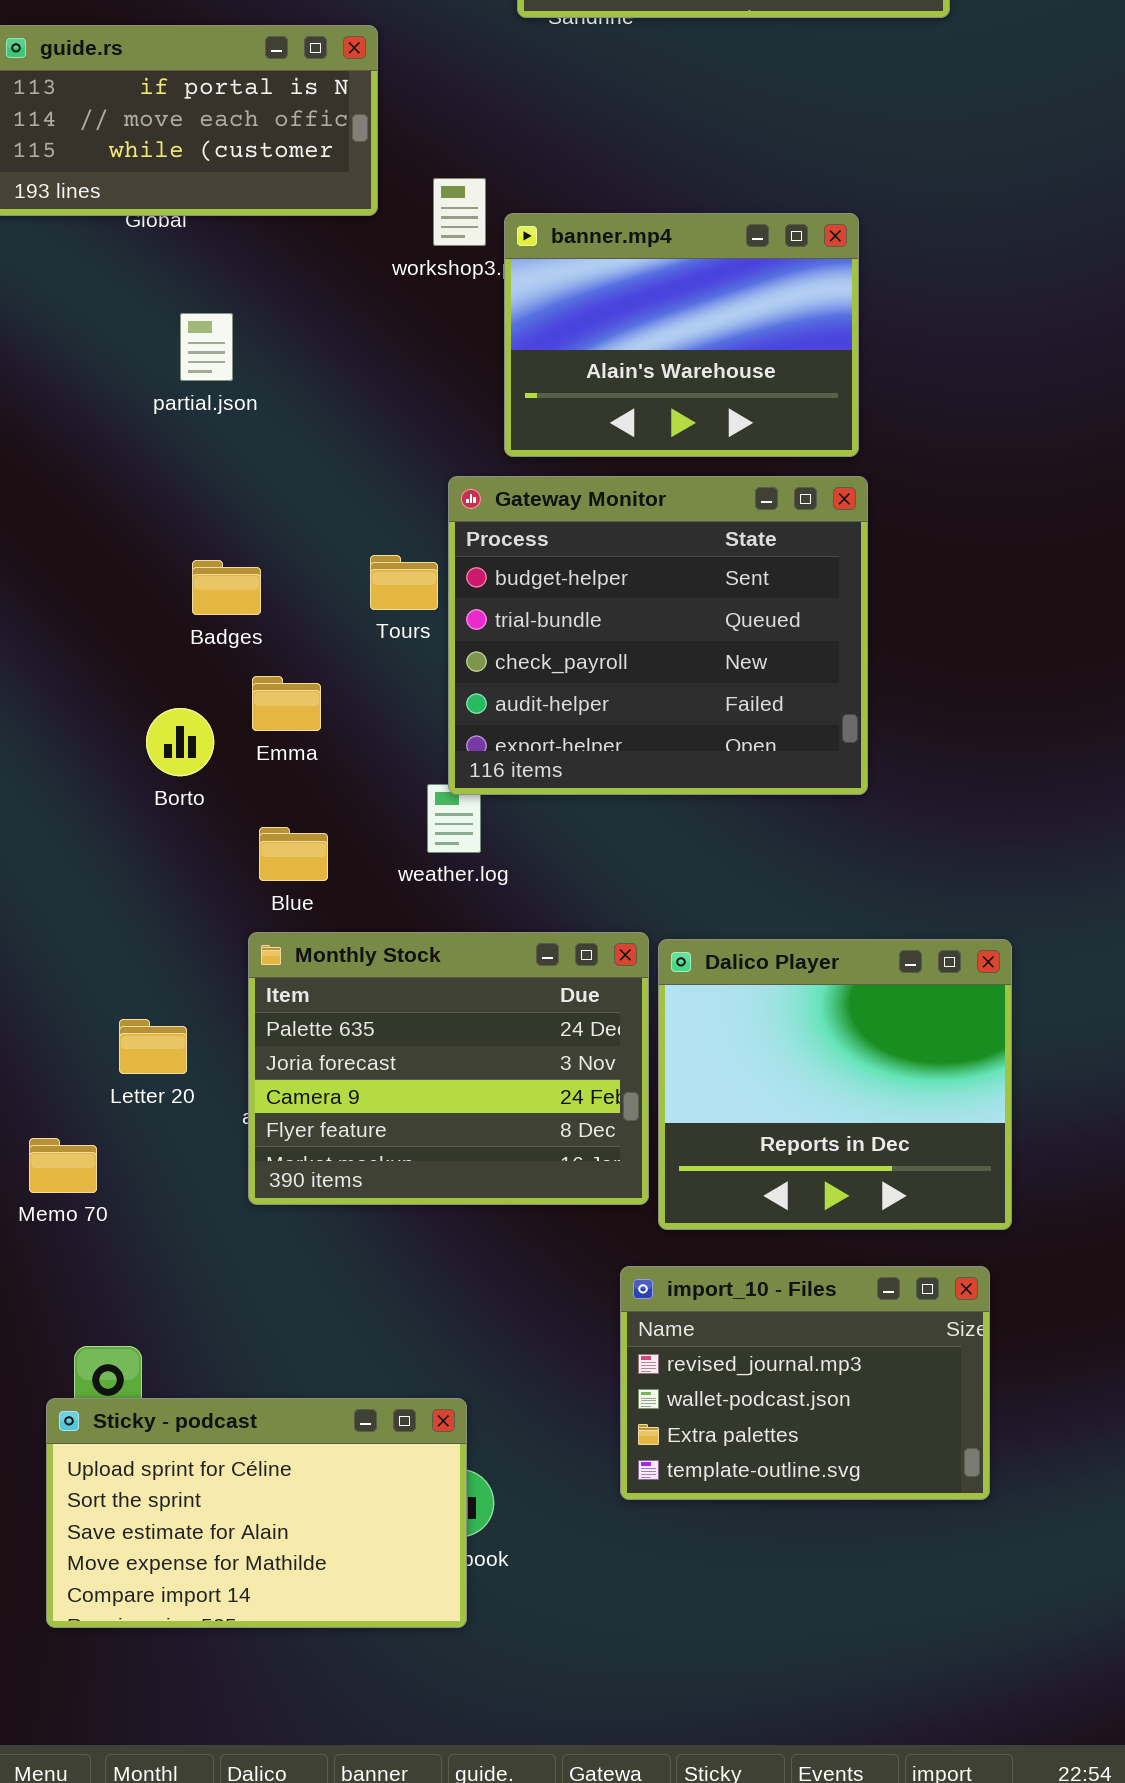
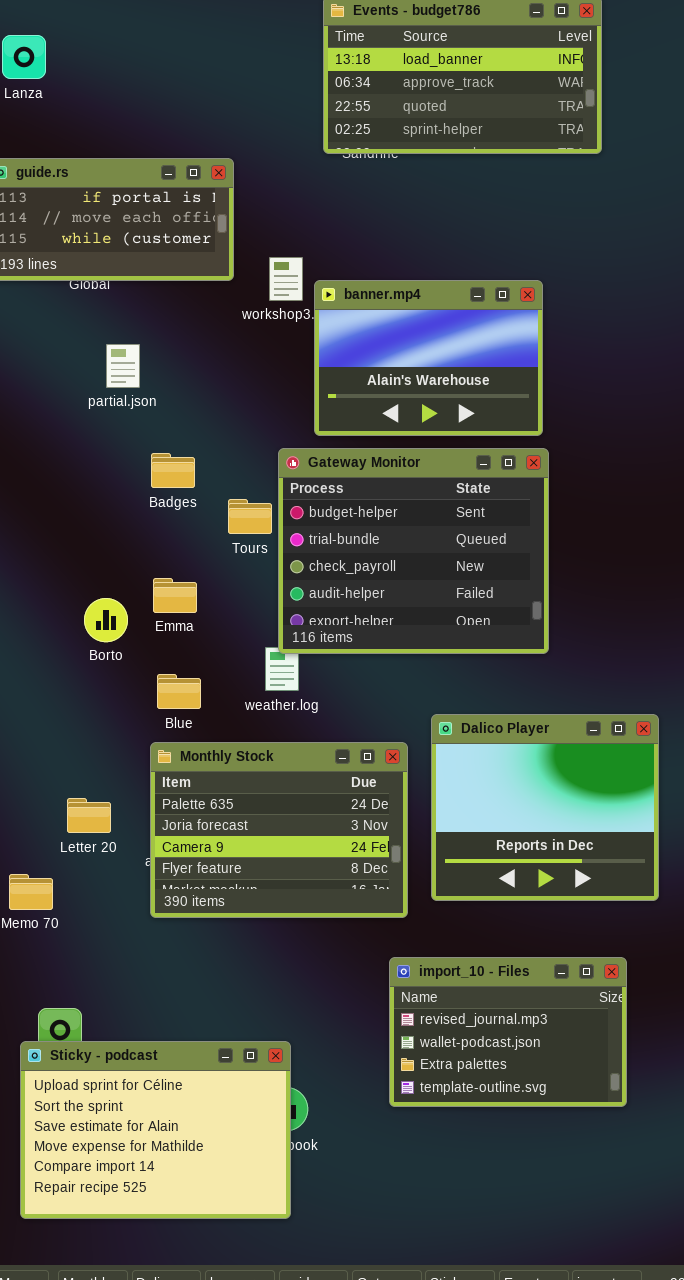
Badges: [192,560,261,615] -> [151,453,195,488], moved
Dalico Player: [658,939,1012,1230] -> [431,714,659,901], moved
Sticky - podcast: [46,1398,467,1628] -> [20,1041,291,1219], resized

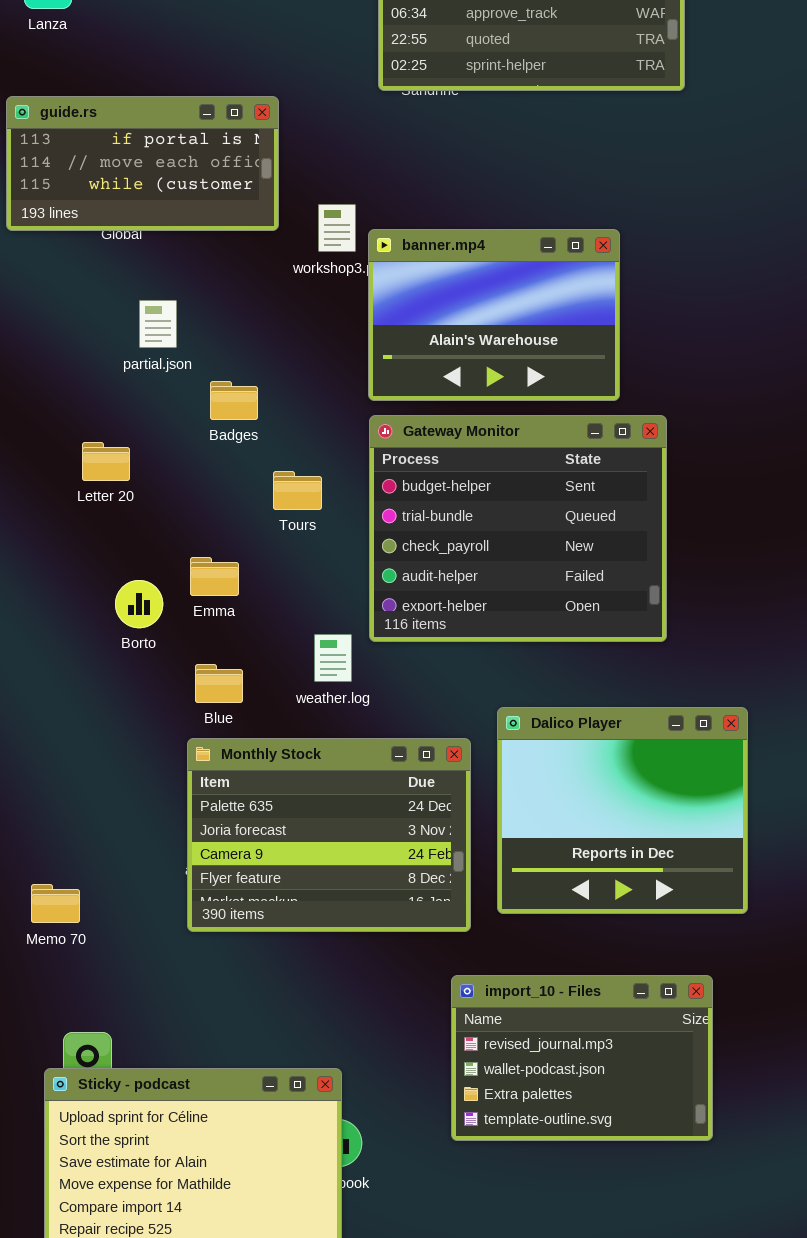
Gateway Monitor: [278,448,549,654] -> [369,415,667,642], moved
Badges: [151,453,195,488] -> [210,381,258,420], moved
Letter 20: [67,798,111,833] -> [82,442,130,481], moved

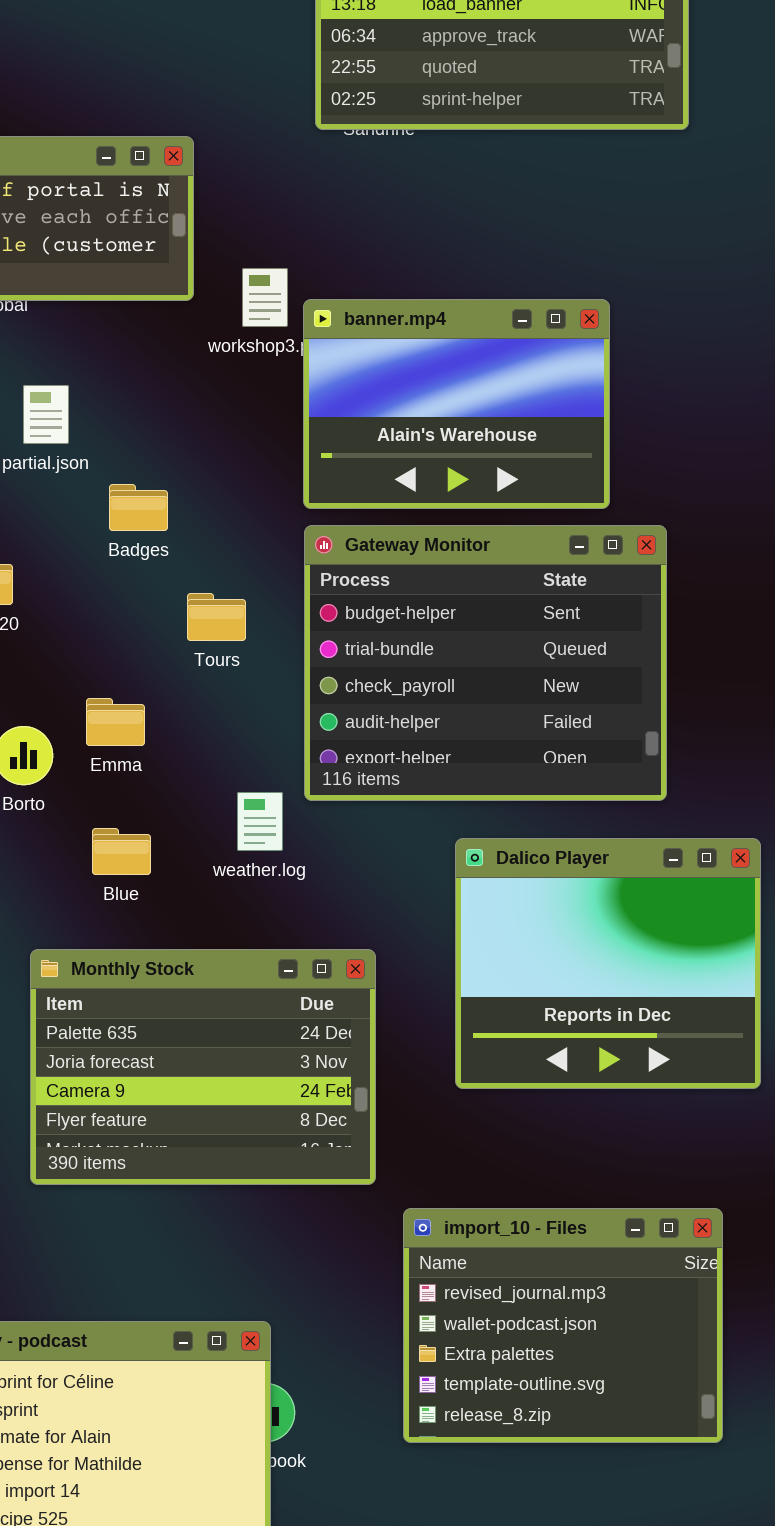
Dalico Player: [497,707,748,914] -> [455,838,761,1089], moved
Monthly Stock: [187,738,471,932] -> [30,949,376,1185], moved
import_10 - Files: [451,975,713,1141] -> [403,1208,723,1443], resized

